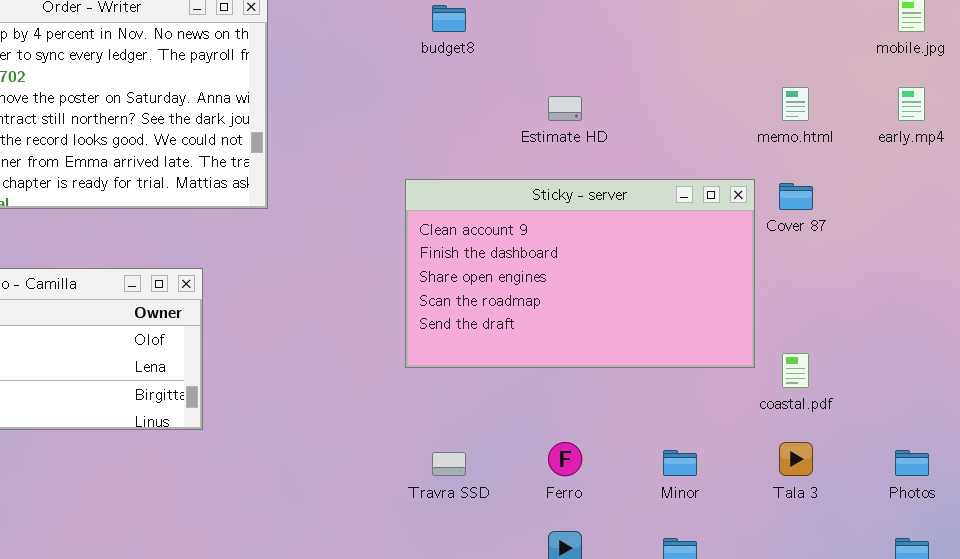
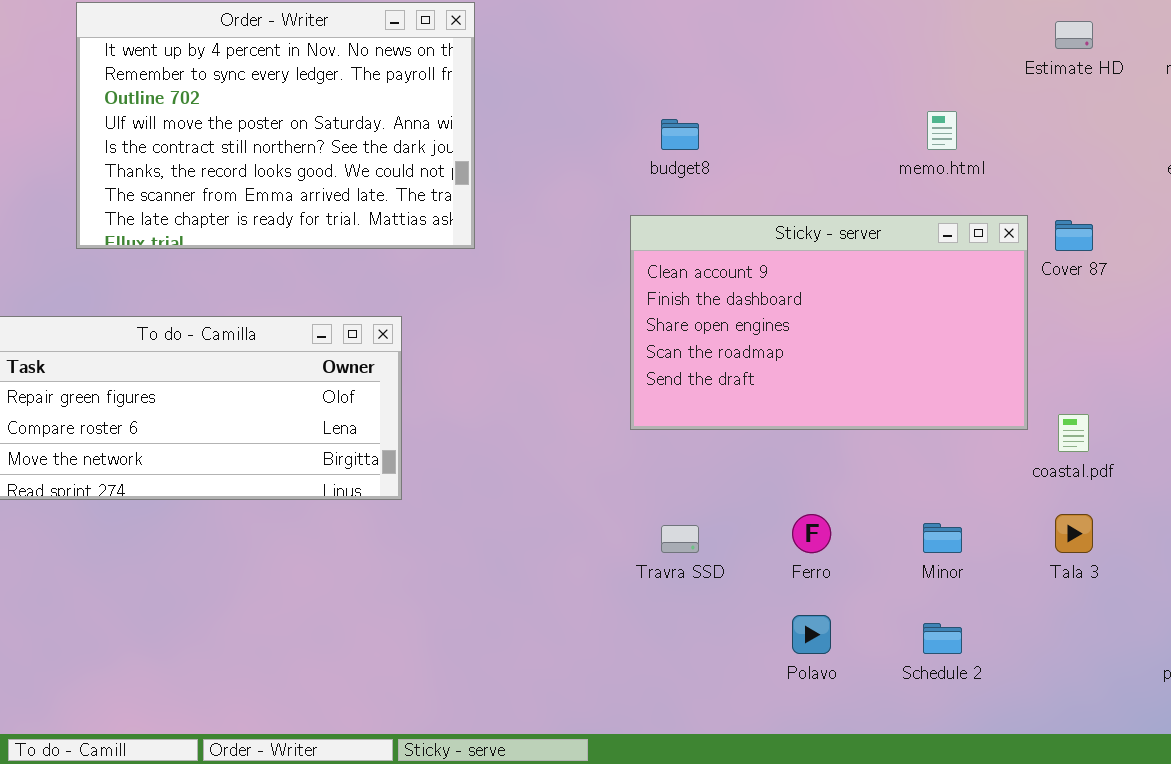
budget8: [432,5,466,32] -> [661,119,699,150], moved
memo.html: [782,87,809,121] -> [927,111,957,150], moved
Estimate HD: [548,96,582,121] -> [1055,21,1093,49], moved

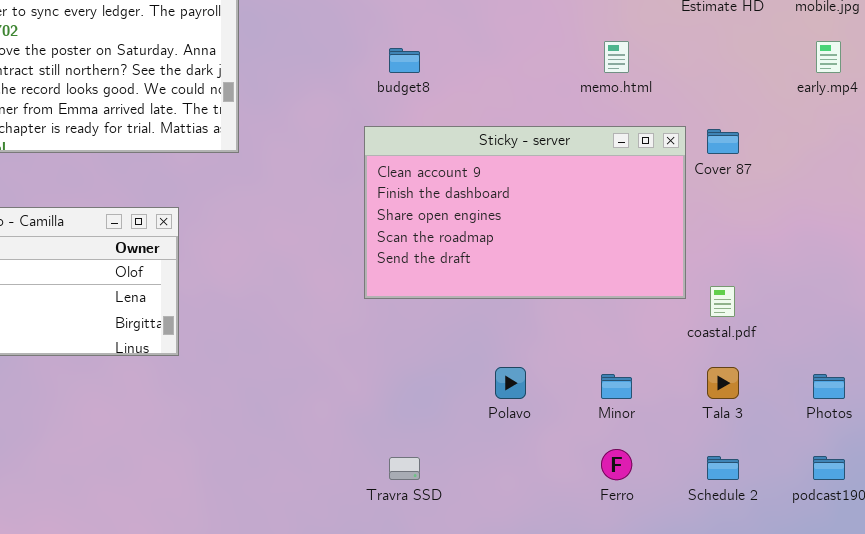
Ferro: [792,514,831,553] -> [601,449,632,480], moved
Travra SSD: [661,525,699,553] -> [389,457,420,480], moved
Polavo: [792,615,831,654] -> [495,367,526,399], moved
Schedule 2: [923,623,962,654] -> [707,456,739,480], moved

